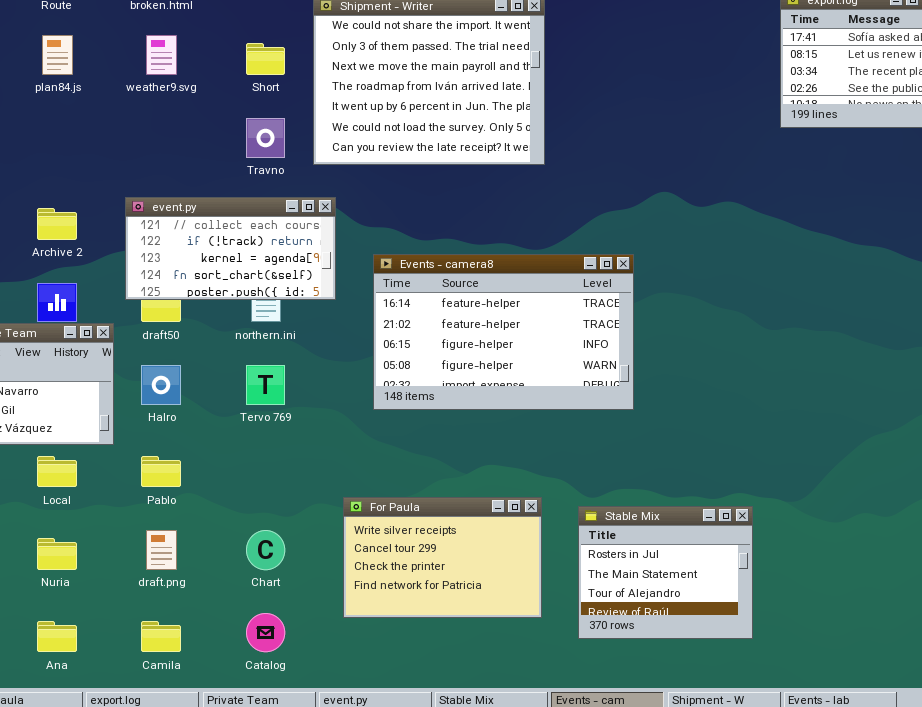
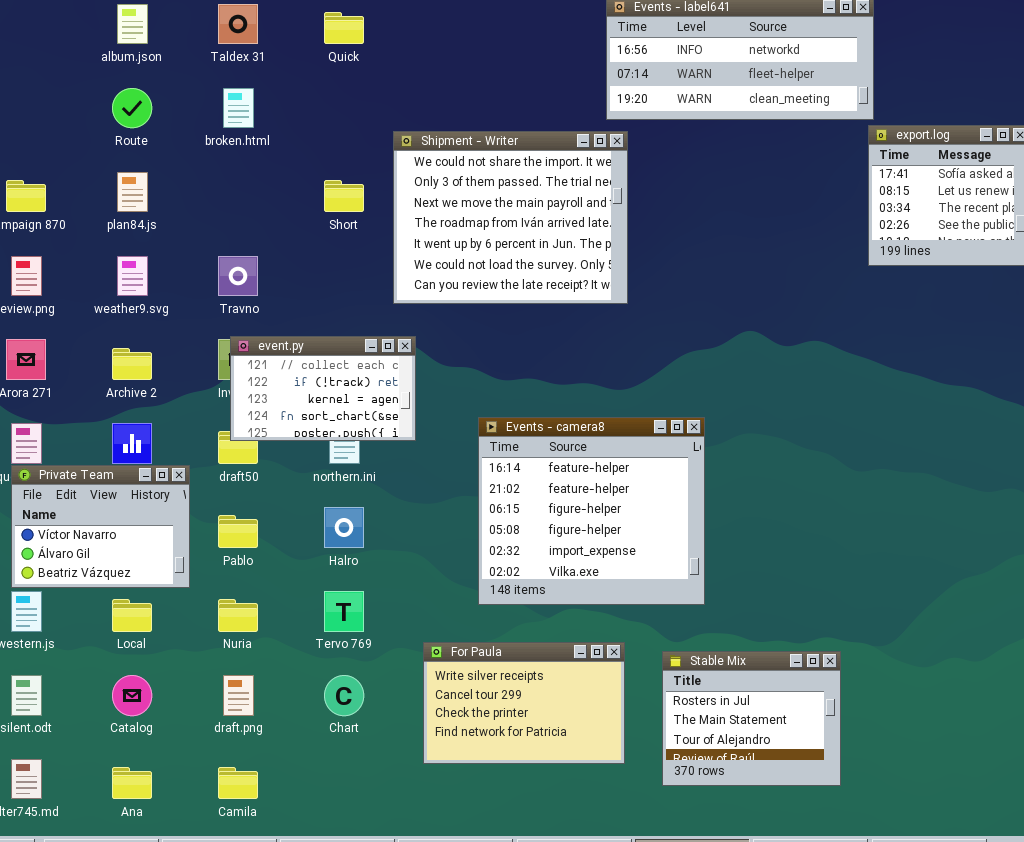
weather9.svg: [146,35,177,75] -> [117,256,148,296], moved
Travno: [246,118,285,158] -> [218,256,258,296], moved
event.py: [125,197,336,300] -> [230,336,416,441], resized
Events - camera8: [373,254,634,410] -> [478,417,705,605], moved, resized
Halro: [141,365,181,405] -> [324,507,364,548], moved
Tervo 769: [246,365,285,405] -> [324,591,364,632], moved
Pablo: [141,456,181,487] -> [218,515,258,548], moved
Nuria: [37,538,77,570] -> [218,599,258,632], moved
Catalog: [246,613,285,652] -> [112,675,152,716], moved

